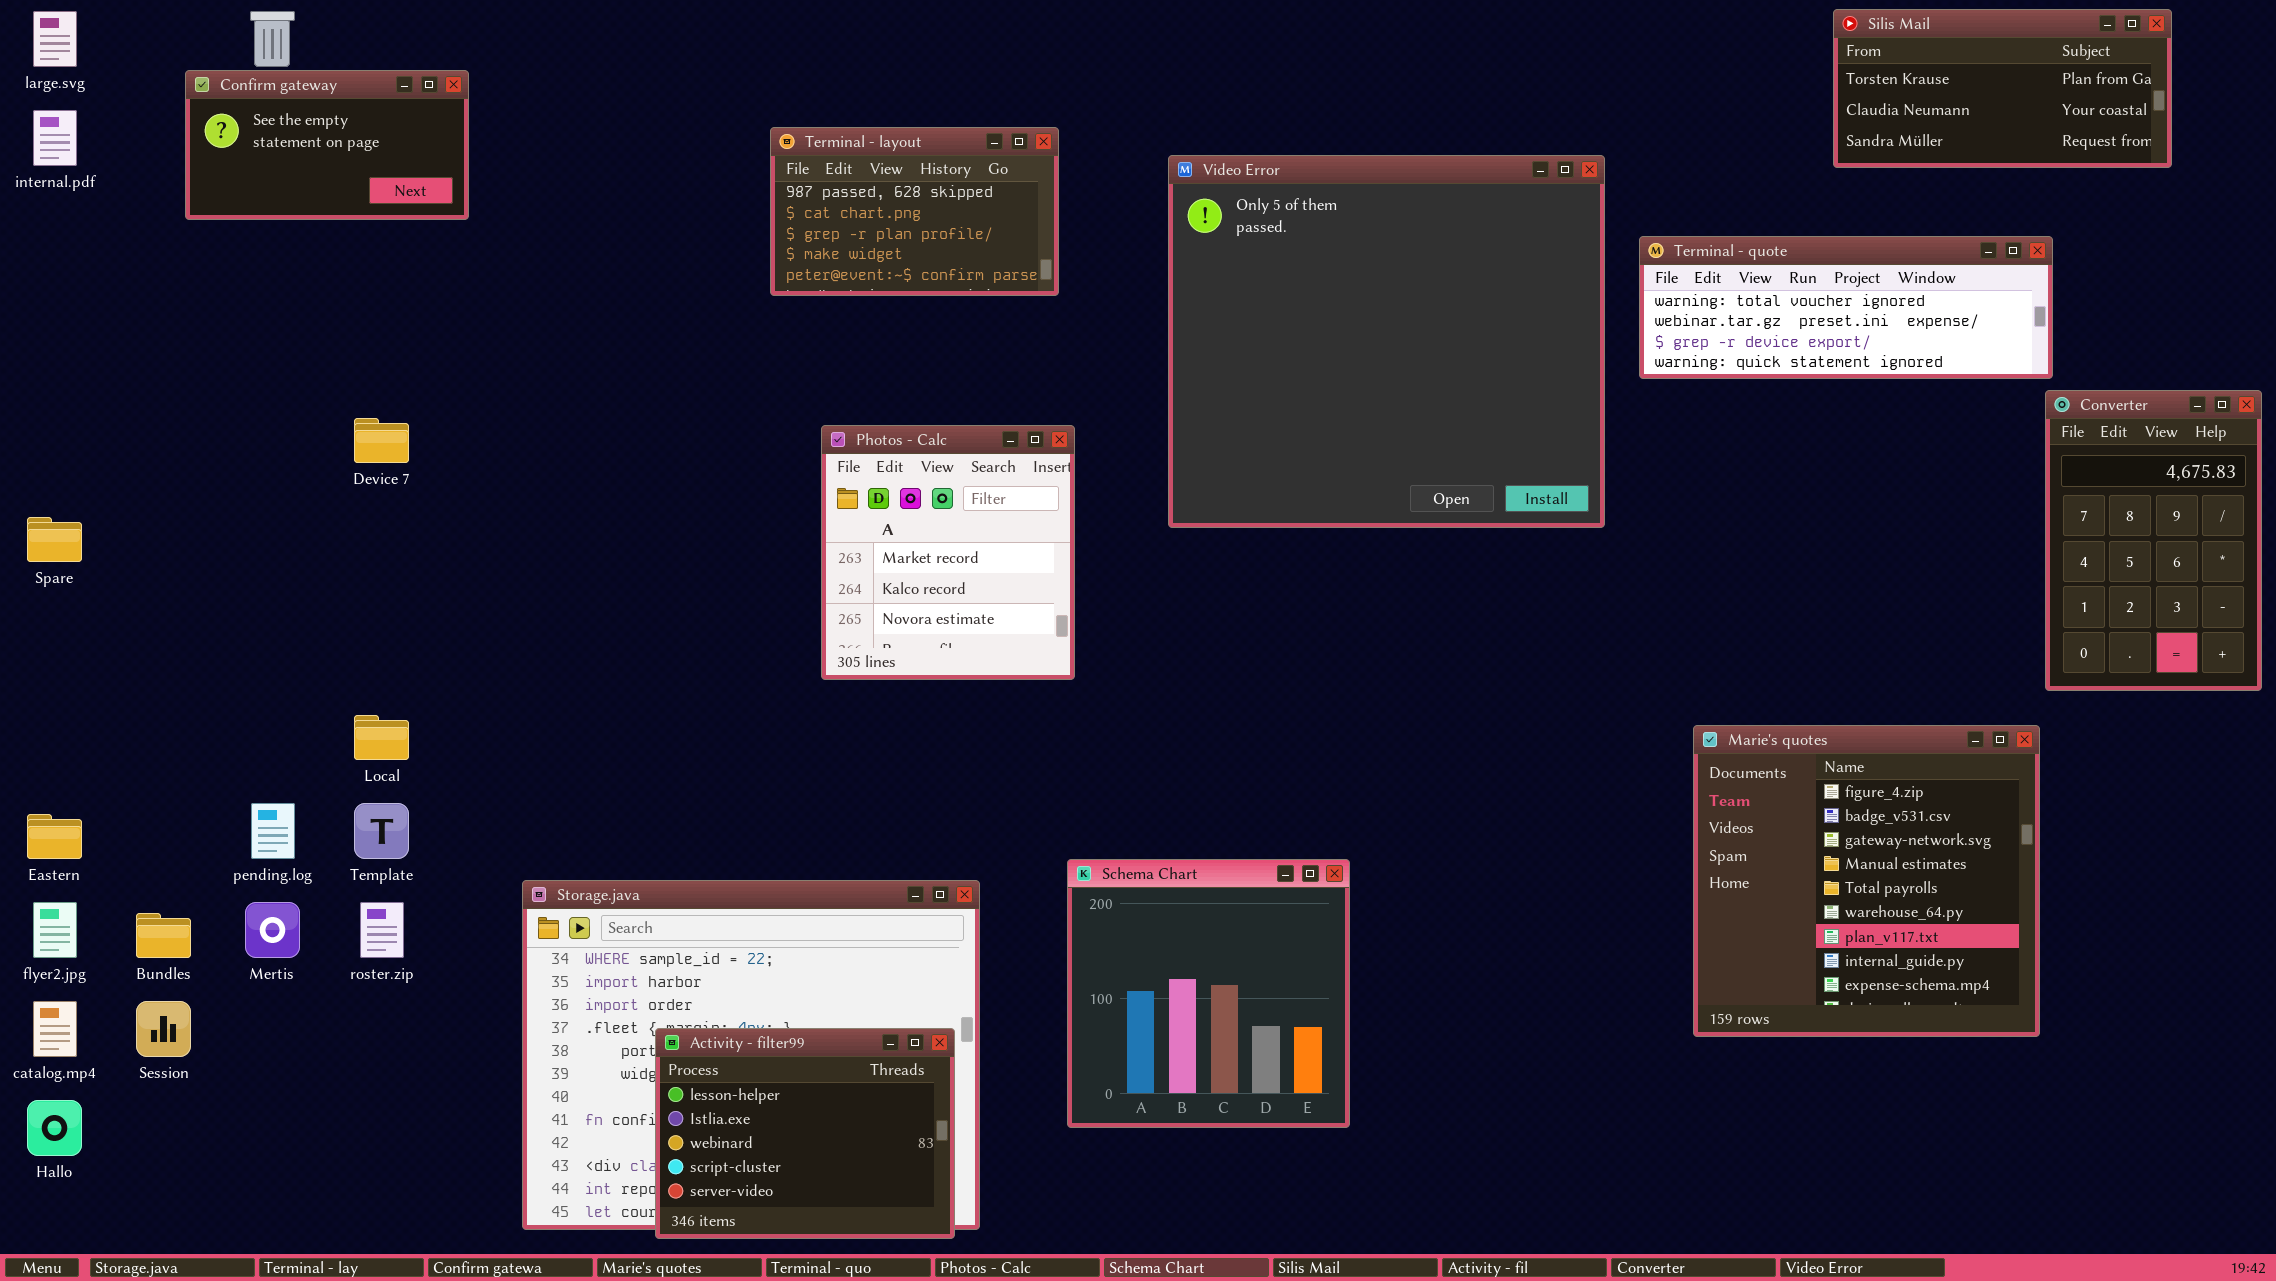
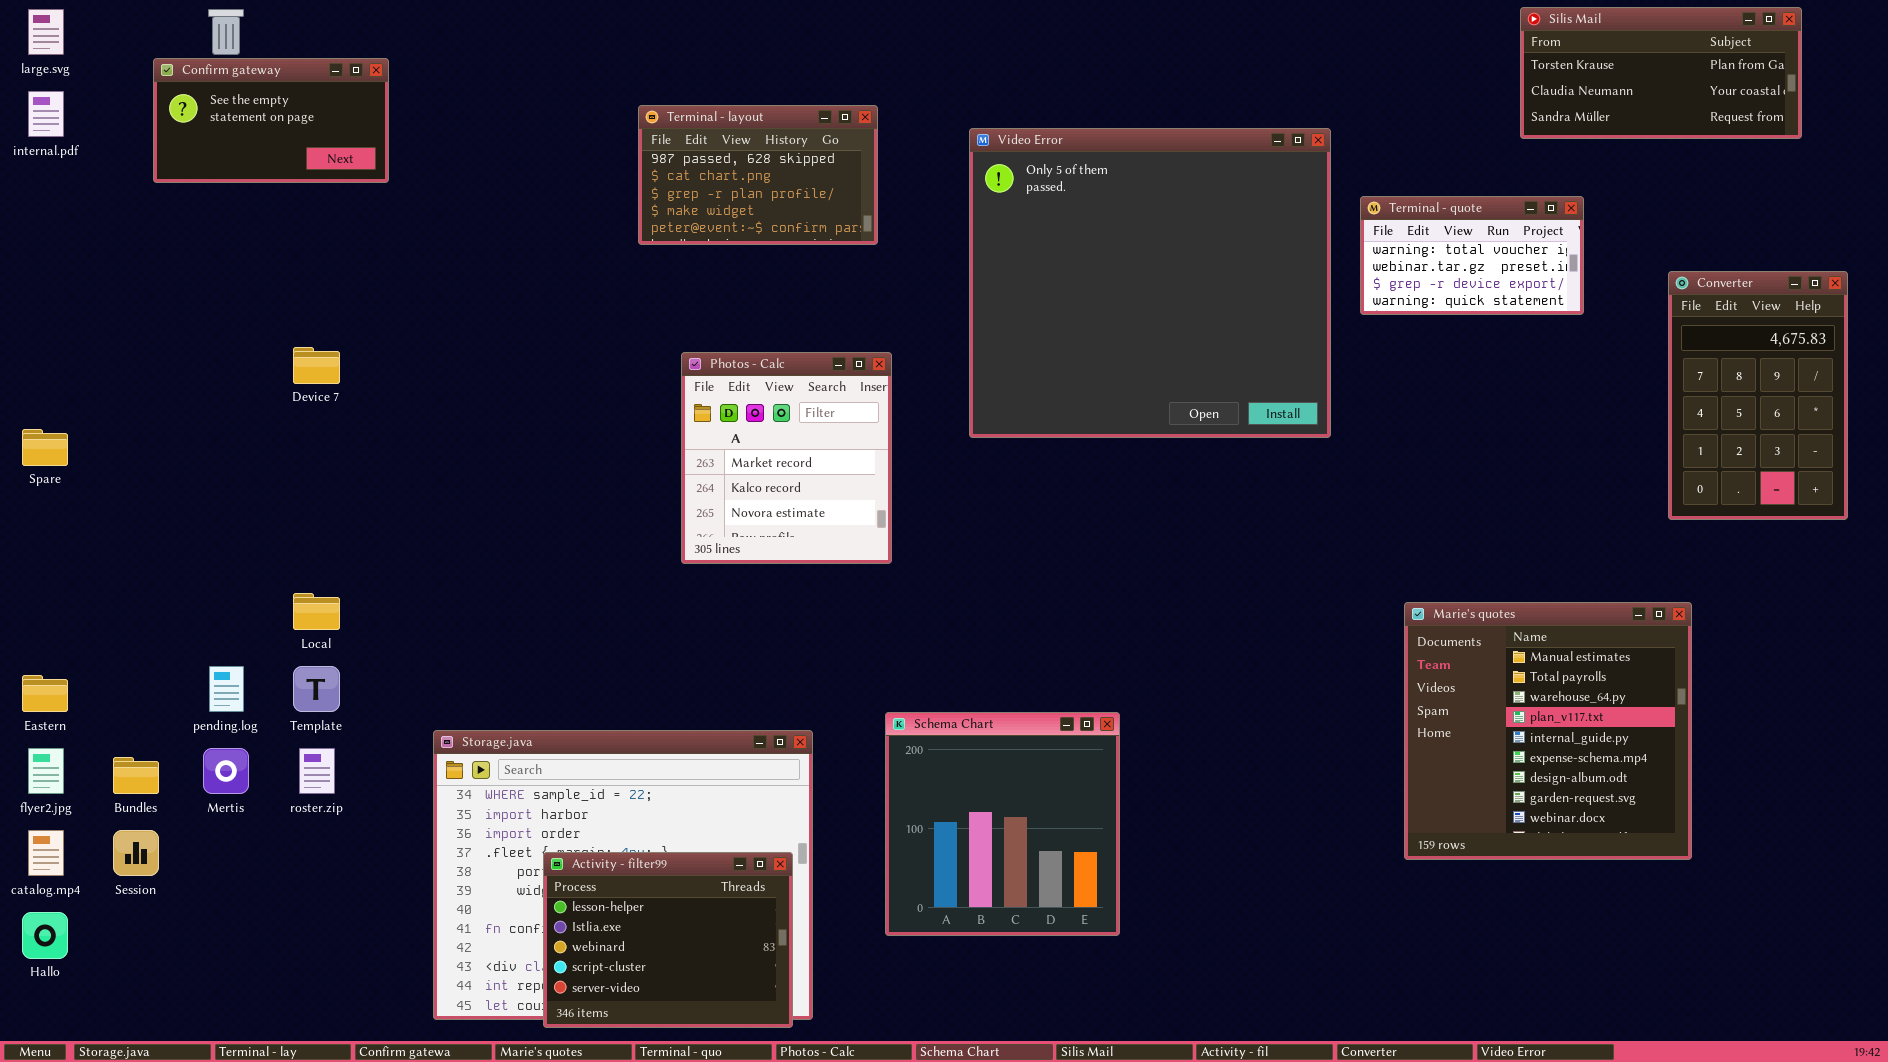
Terminal - quote: [1639,236,2053,379] -> [1360,196,1584,315], resized
Converter: [2045,390,2262,691] -> [1668,271,1848,520], moved
Marie's quotes: [1693,725,2040,1037] -> [1404,602,1692,860], scrolled down 3 rows

